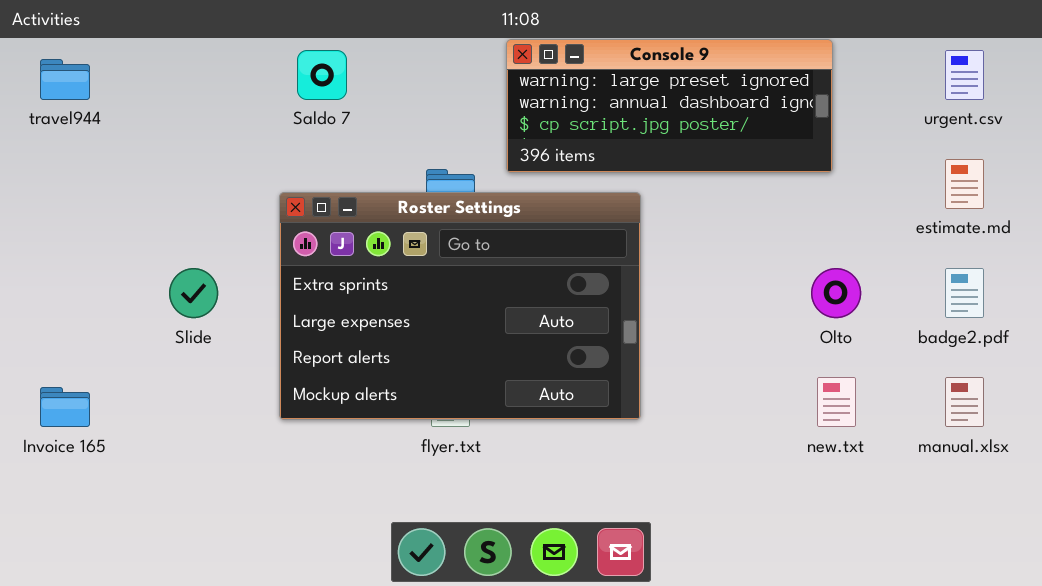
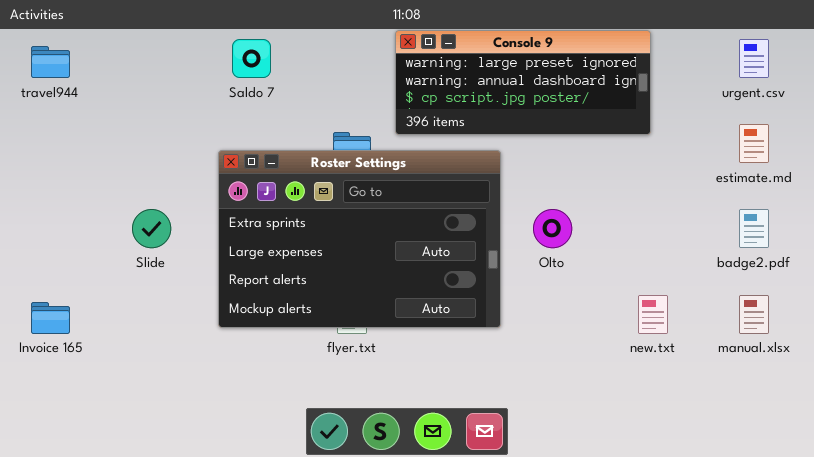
Olto: [811,268,861,318] -> [533,209,572,248], moved

